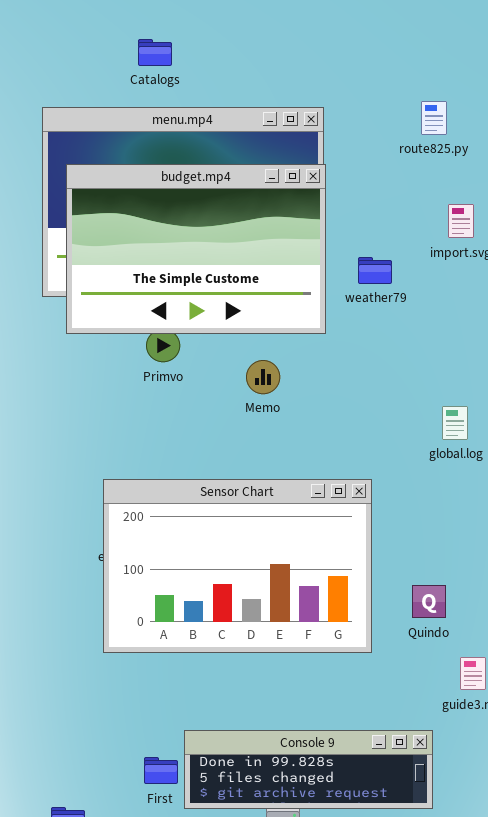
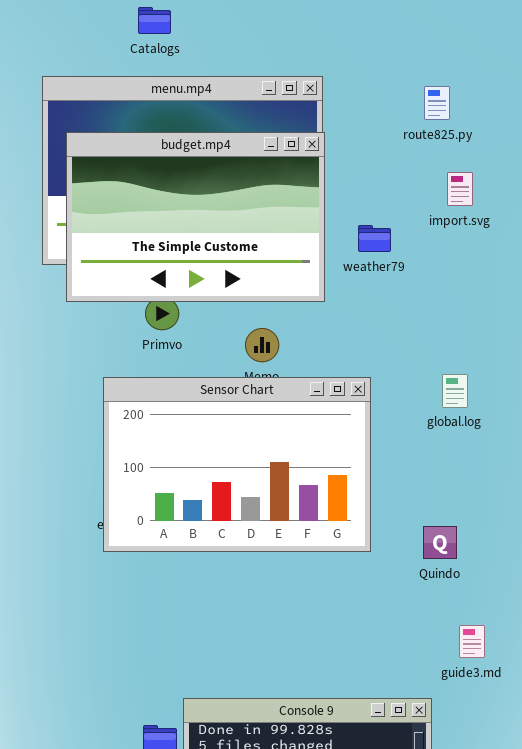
route825.py: [421,101,447,135] -> [424,86,450,120], moved
Sensor Chart: [103,479,372,653] -> [103,377,371,552], moved
Quindo: [412,585,446,618] -> [423,526,457,559], moved

